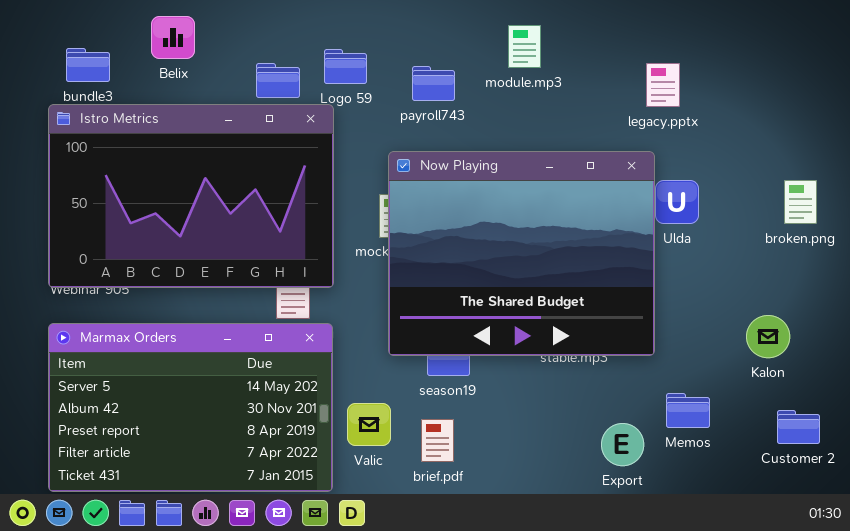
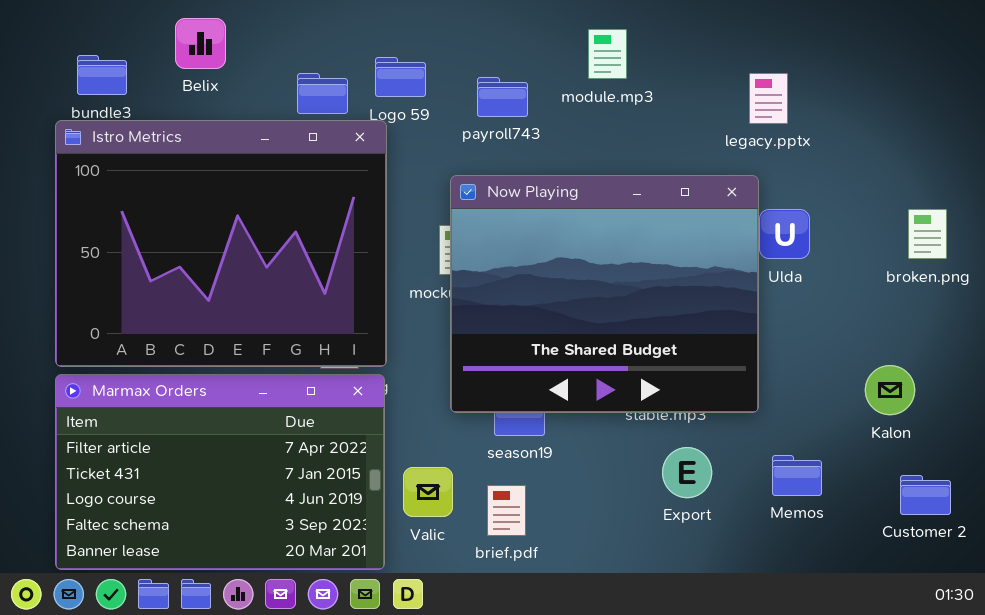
Istro Metrics: [48,104,334,288] -> [55,120,387,367], resized
Marmax Orders: [48,323,333,492] -> [55,374,385,570], scrolled down 3 rows
Export: [601,423,644,466] -> [662,447,712,498], moved

